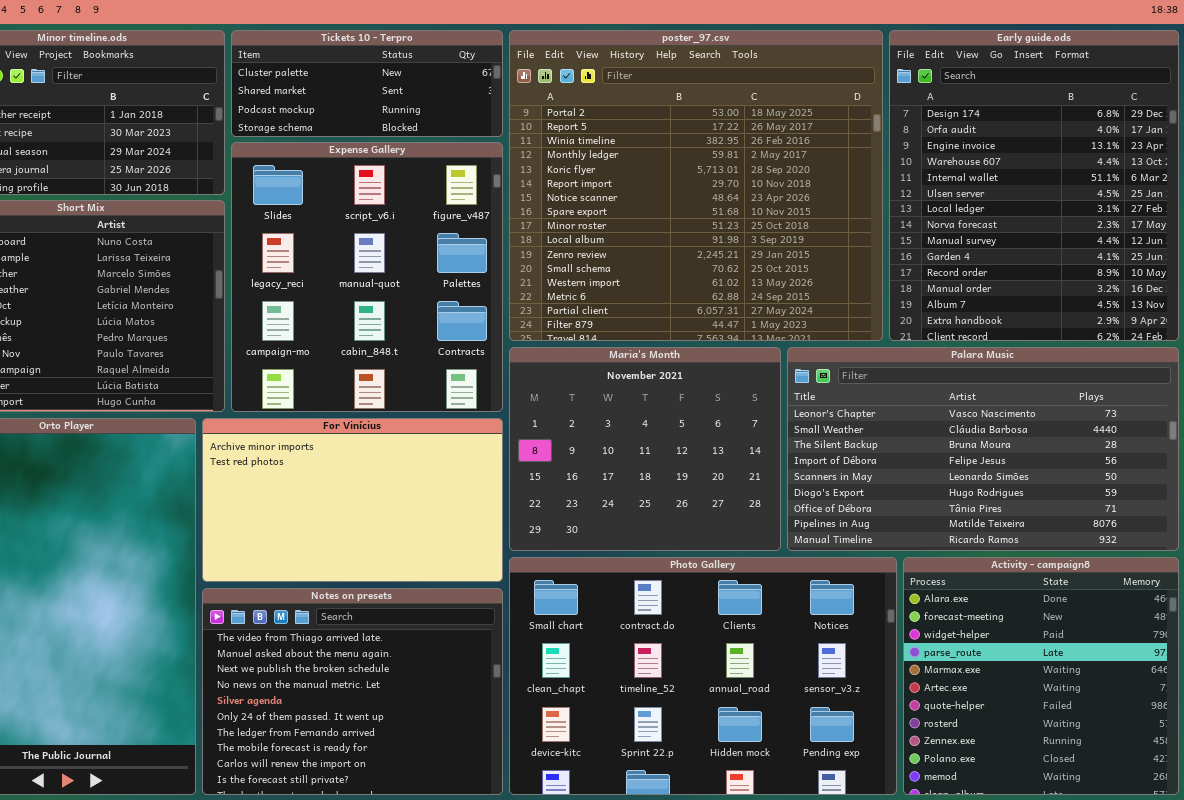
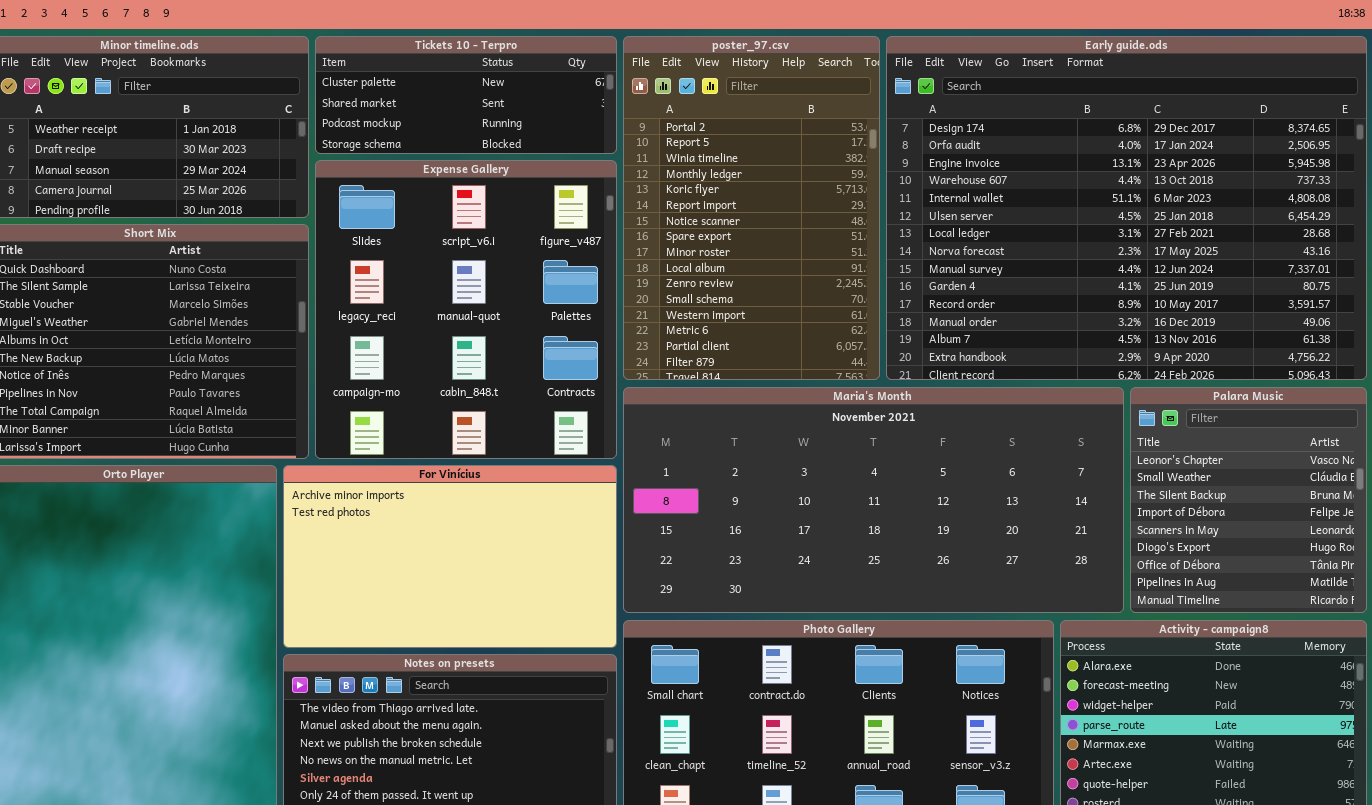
poster_97.csv: [509,30,883,341] -> [623,36,880,380], resized
Early guide.ods: [889,30,1179,341] -> [886,36,1367,380], resized
Maria's Month: [509,347,781,551] -> [623,387,1124,613], resized
Palara Music: [787,347,1179,551] -> [1130,387,1367,613], resized

